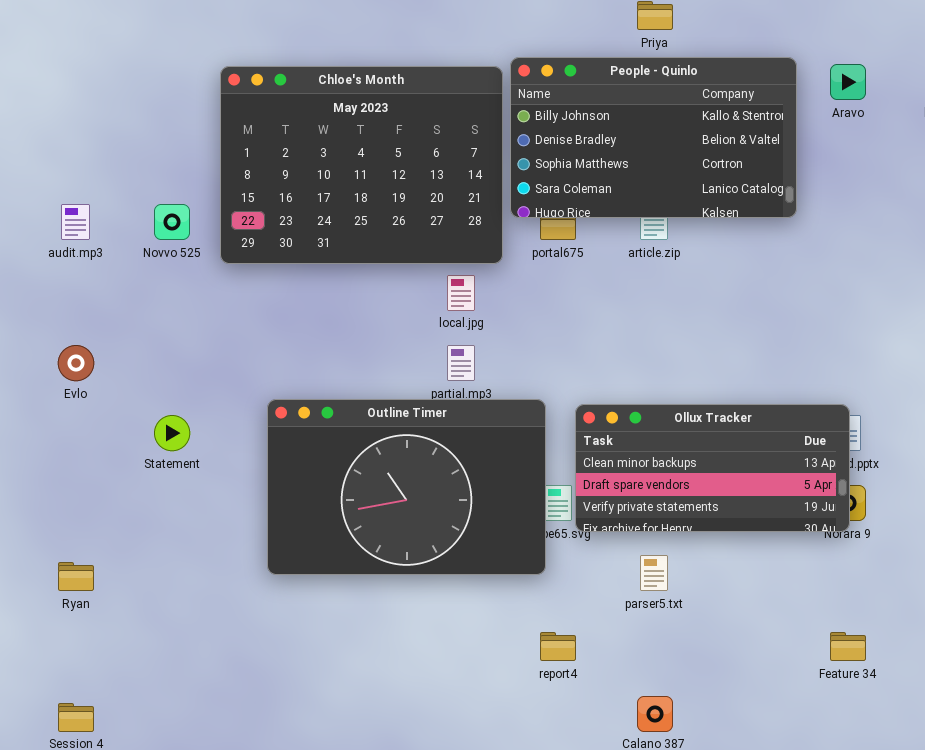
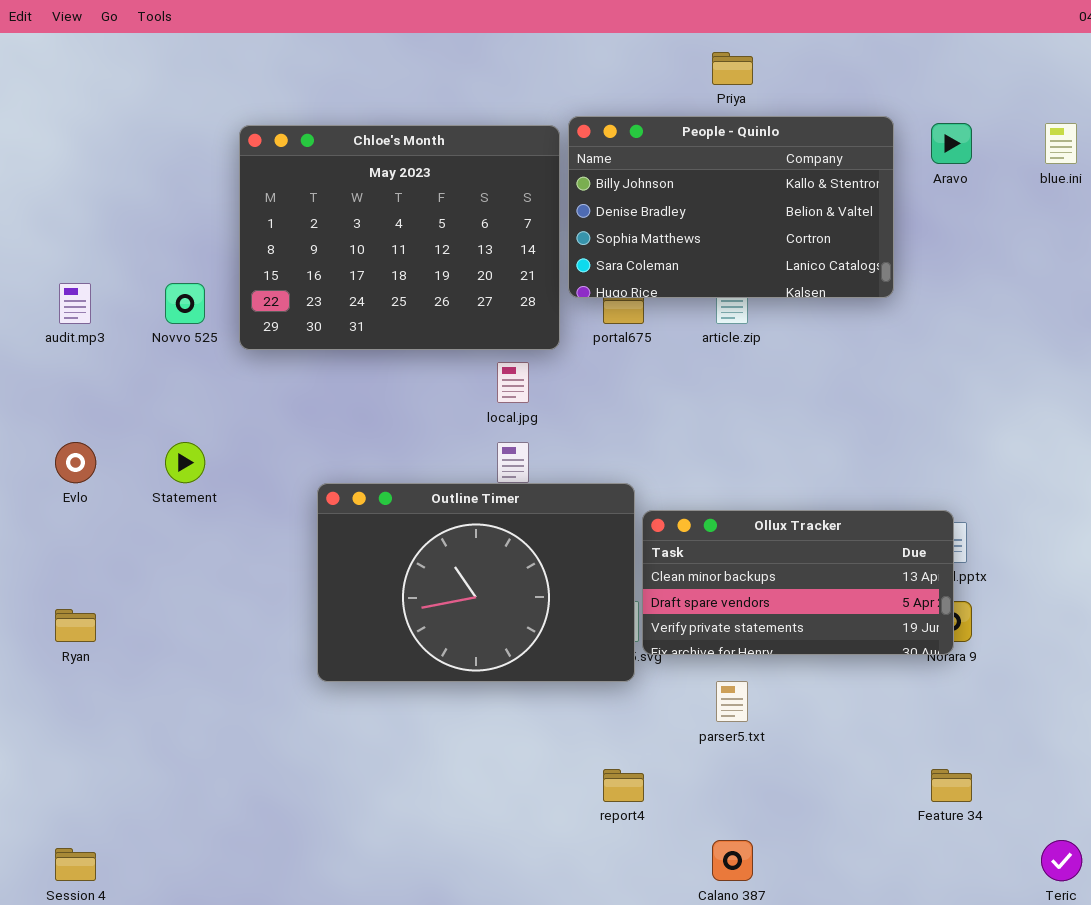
Outline Timer: [267,399,546,575] -> [317,483,635,682], moved
Statement: [154,415,190,451] -> [165,442,205,483], moved
Ryan: [58,562,94,591] -> [55,609,96,642], moved

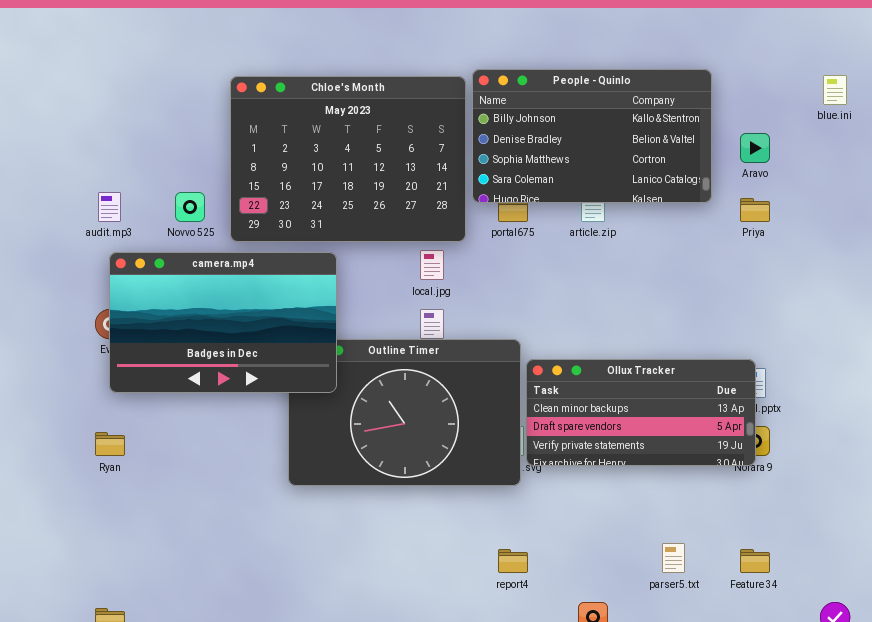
Priya: [712,52,753,85] -> [740,198,770,222], moved
Aravo: [931,123,972,164] -> [740,133,770,163], moved
camera.mp4: none -> [109,252,337,393], opened
parser5.txt: [716,681,748,722] -> [662,543,685,573], moved

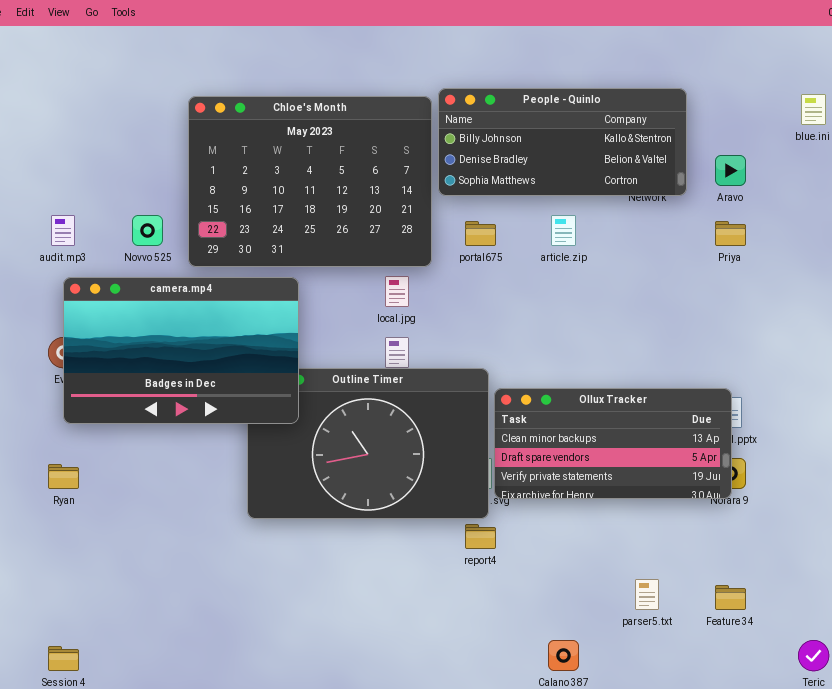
People - Quinlo: [472,69,712,203] -> [438,88,687,196], resized
report4: [498,549,528,573] -> [465,524,496,549], moved

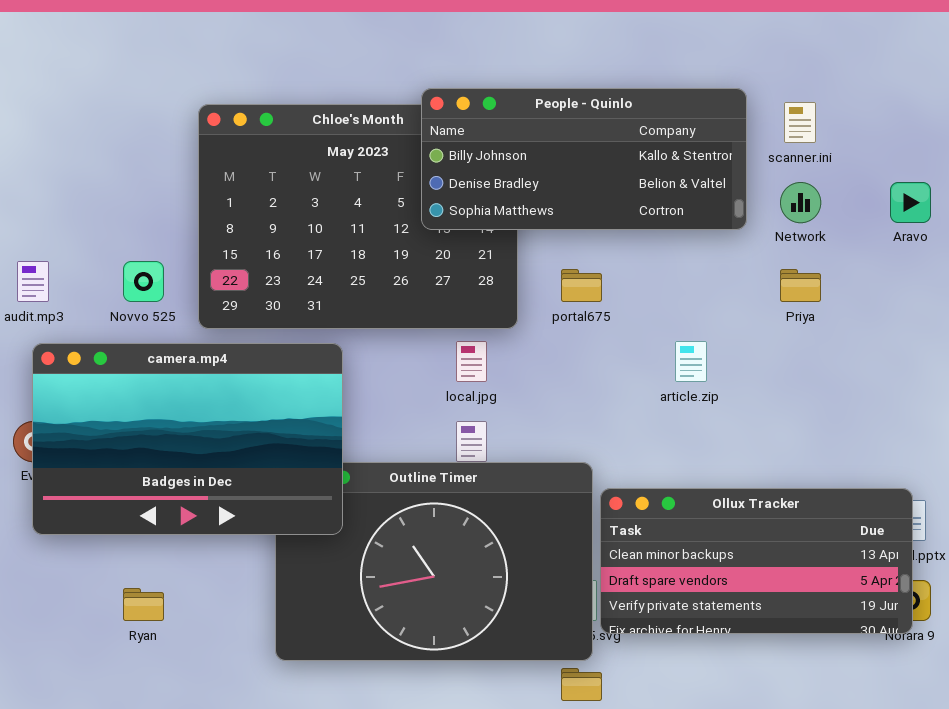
People - Quinlo: [438,88,687,196] -> [421,88,747,230], moved
article.zip: [551,215,576,246] -> [675,341,707,382], moved
Priya: [715,221,746,246] -> [780,269,821,302], moved
Ryan: [48,464,79,489] -> [123,588,164,621], moved

